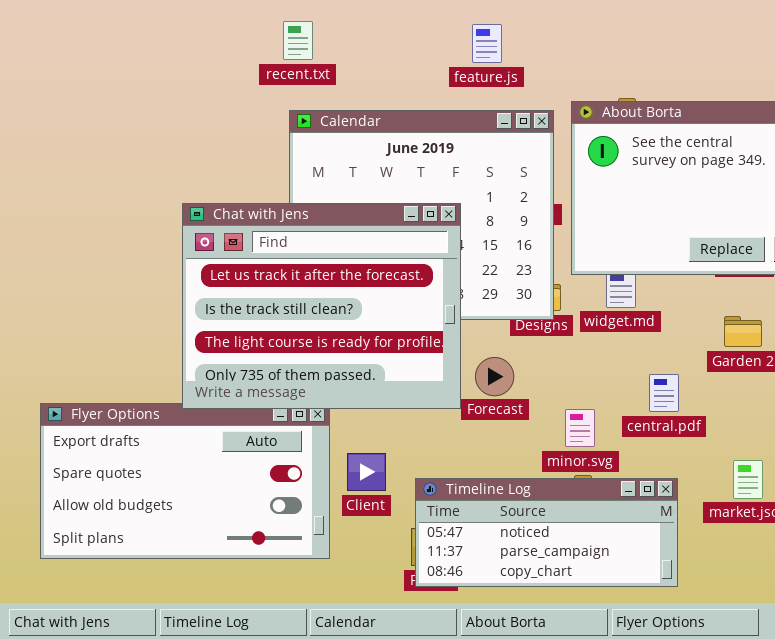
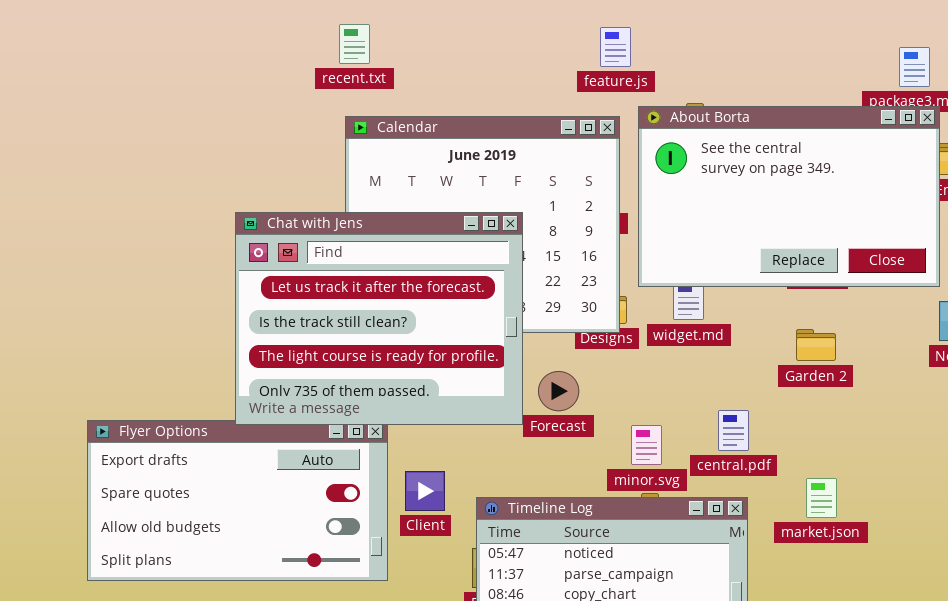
feature.js: [472,24,502,63] -> [600,27,631,67], moved
central.pdf: [649,374,679,412] -> [718,410,749,451], moved

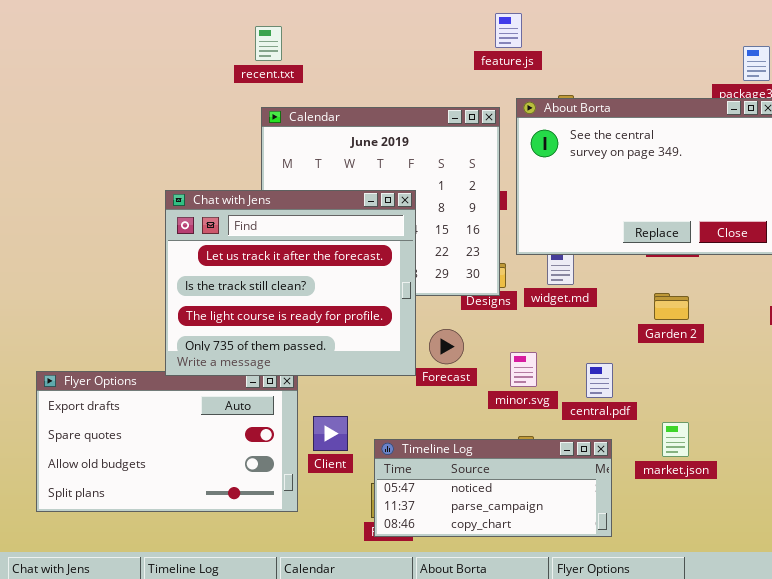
feature.js: [600,27,631,67] -> [495,13,522,48], moved
minor.svg: [631,425,662,465] -> [510,352,537,387], moved

